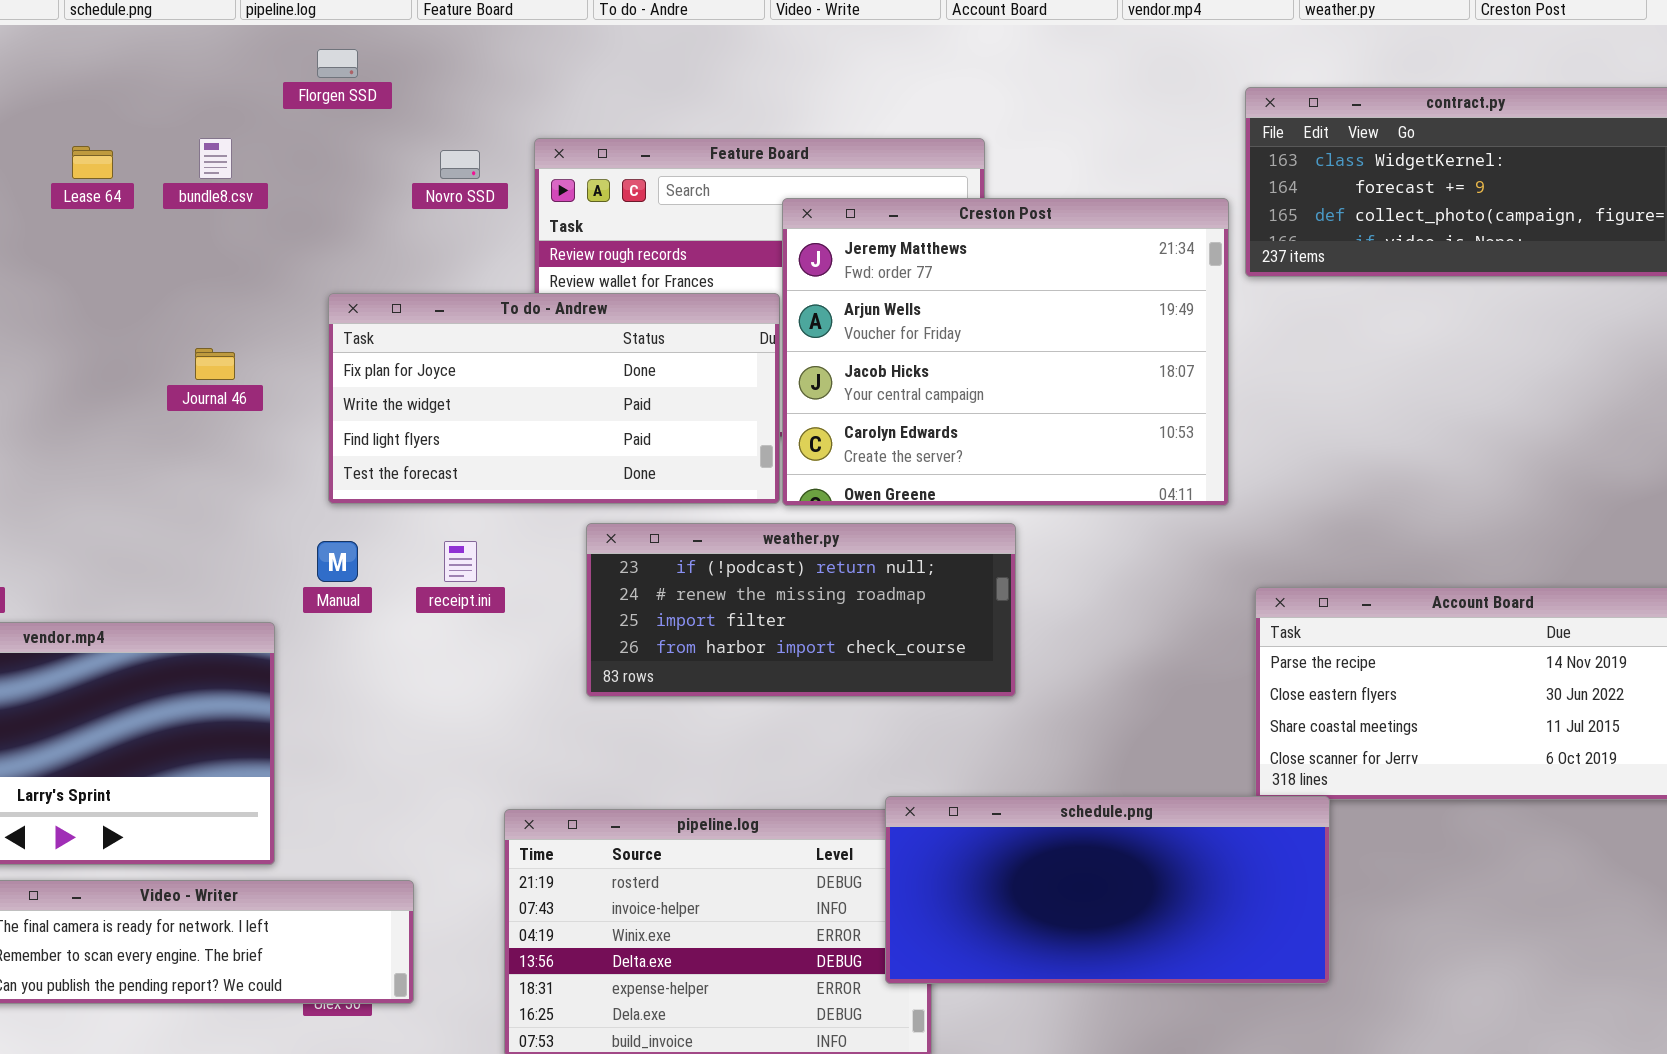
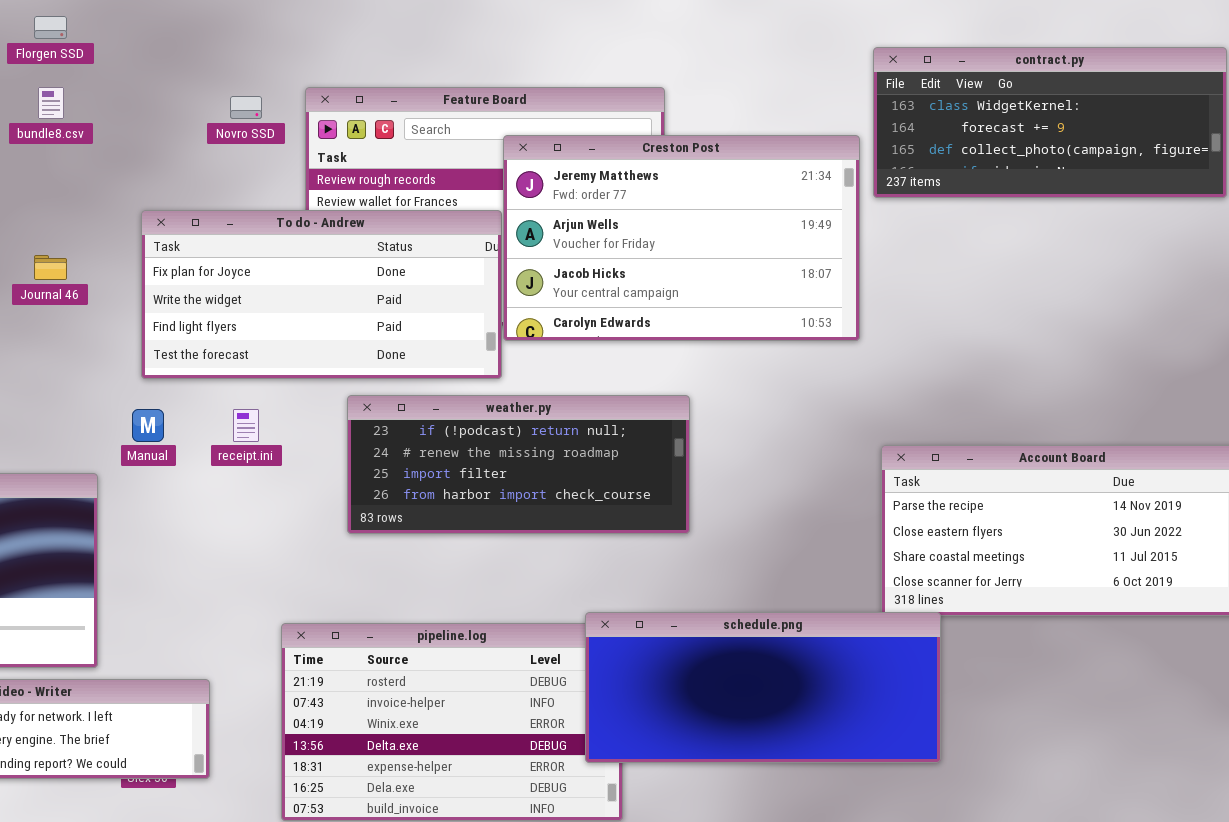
Florgen SSD: [317,49,358,78] -> [34,16,67,39], moved
Creston Post: [782,198,1229,506] -> [503,135,860,341], resized

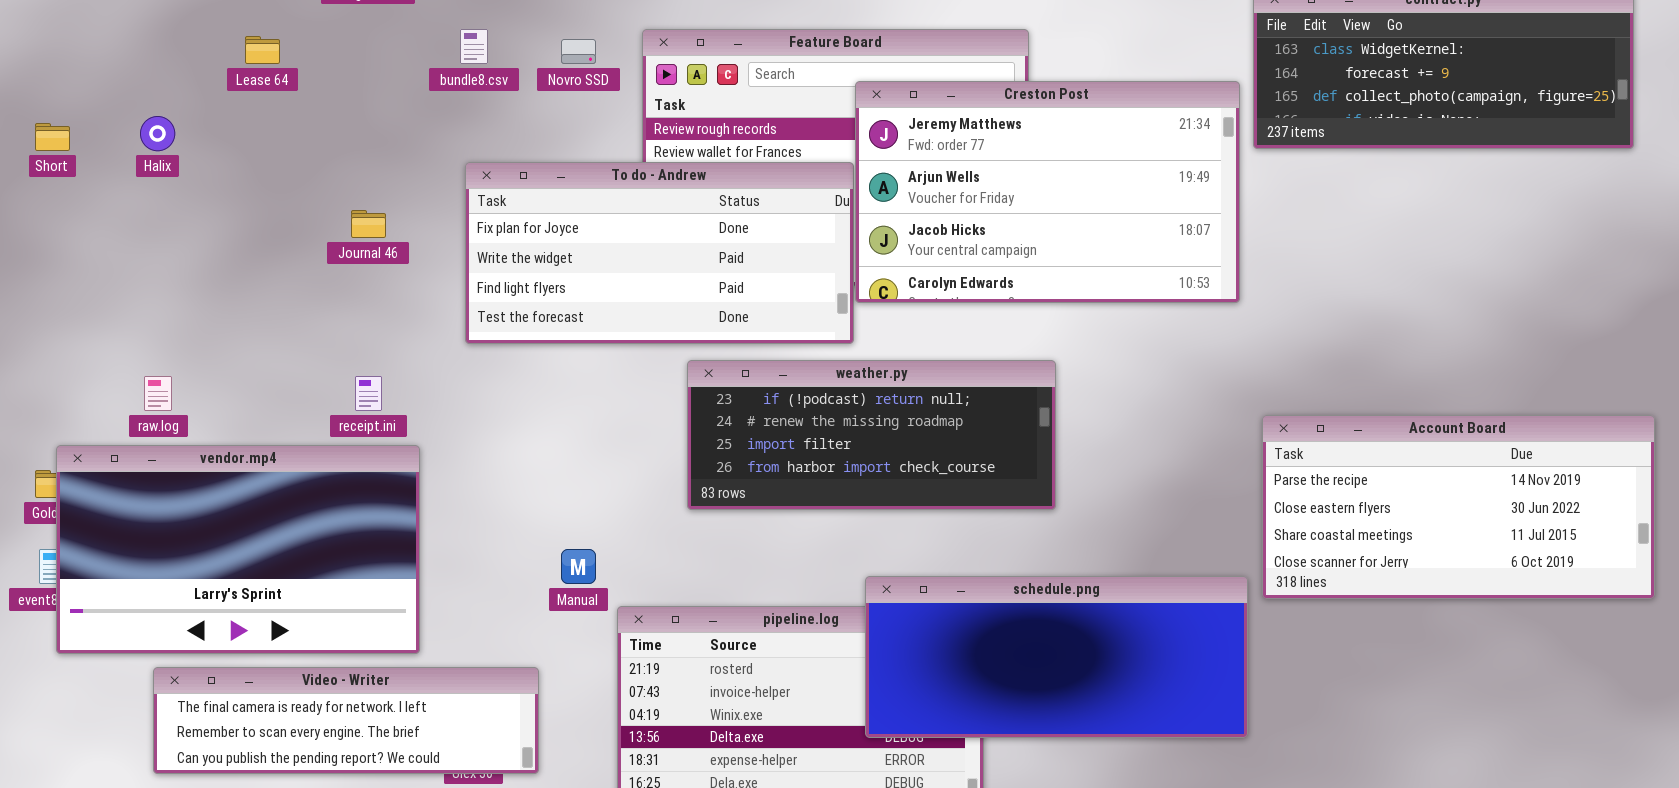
bundle8.csv: [38,87,64,119] -> [460,29,488,64], moved
Manual: [132,409,164,442] -> [561,549,596,584], moved
receipt.ini: [233,409,259,442] -> [355,376,382,411], moved
schedule.png: [585,612,941,763] -> [865,576,1248,738], moved

